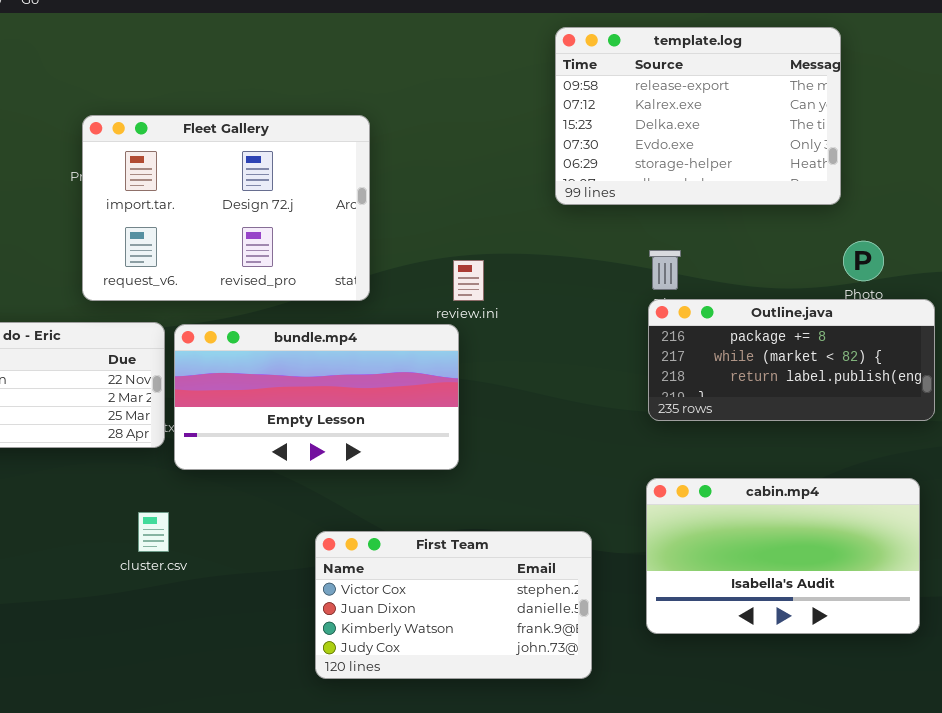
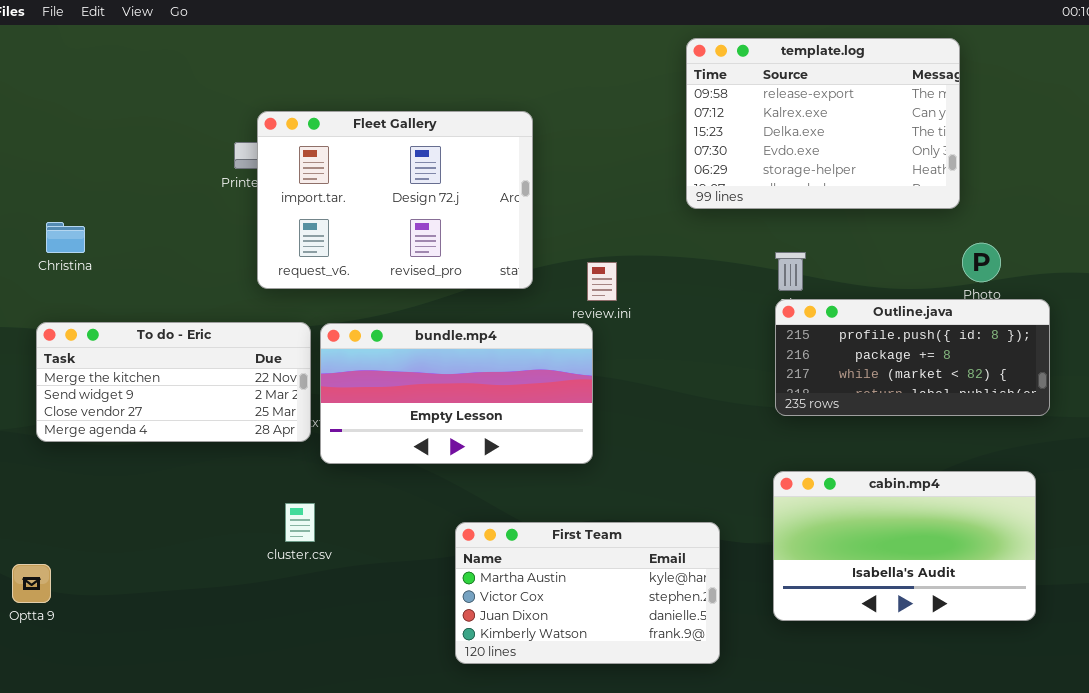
Fleet Gallery: [82,115,370,301] -> [257,111,533,289], moved
Outline.java: [648,299,935,421] -> [775,299,1050,416], scrolled up 1 row
First Team: [315,531,592,679] -> [455,522,720,664], scrolled up 1 row

